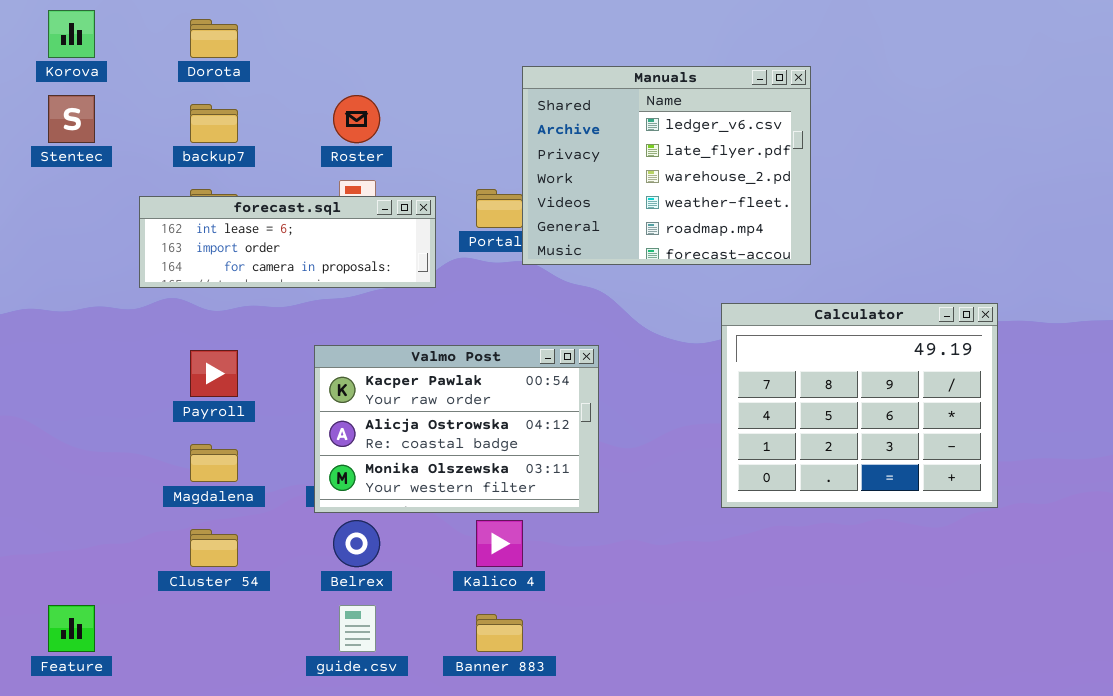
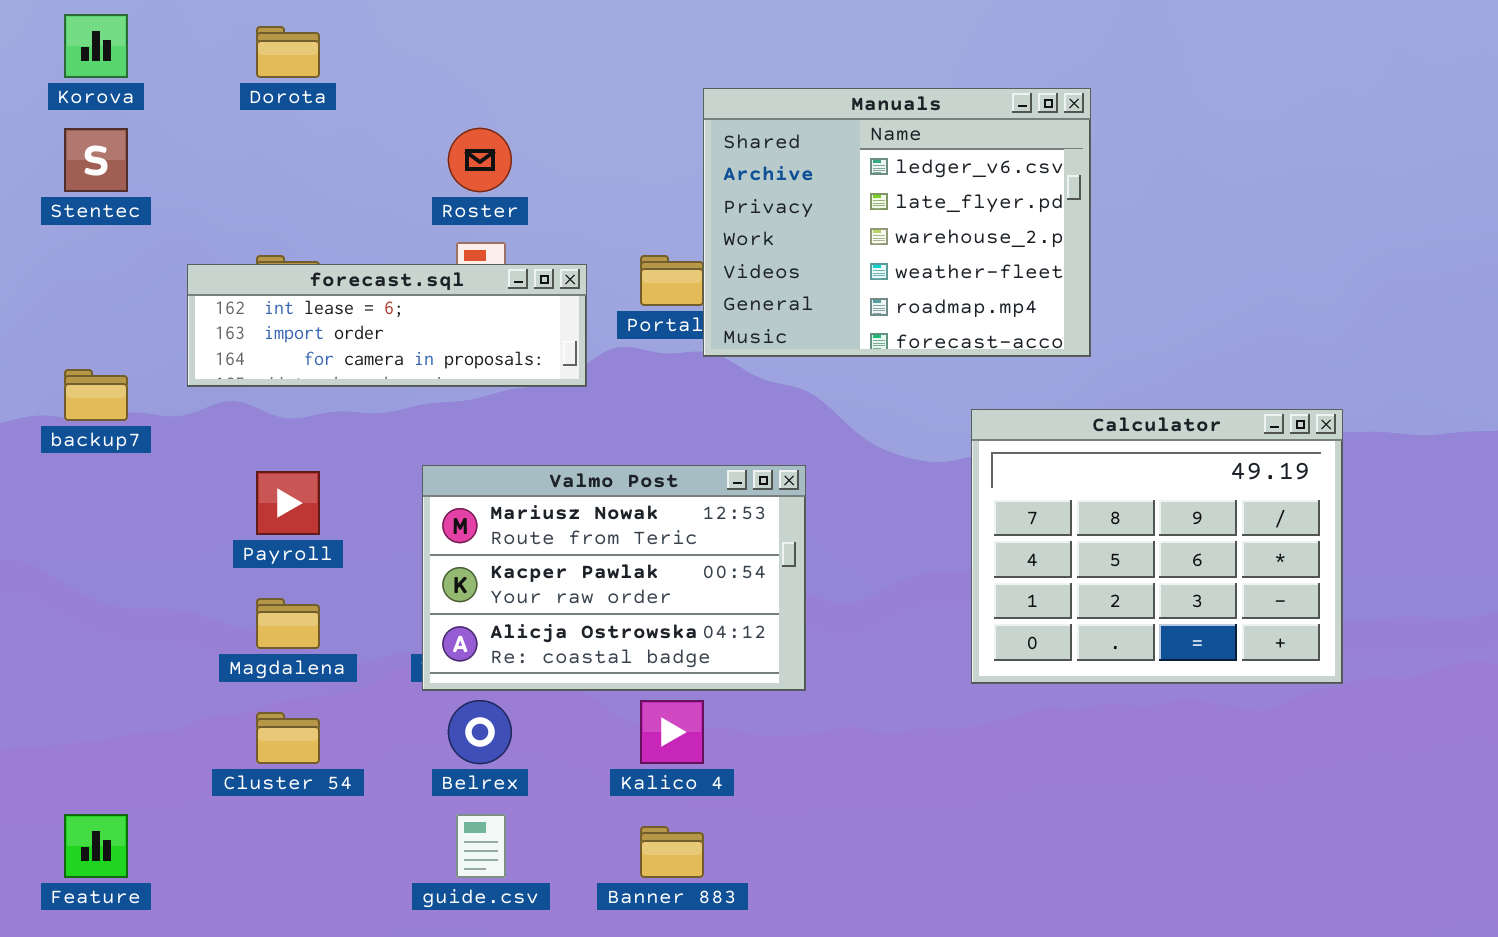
backup7: [190,104,238,143] -> [64,369,128,421], moved
Valmo Post: [314,345,599,513] -> [422,465,806,691], scrolled up 1 row

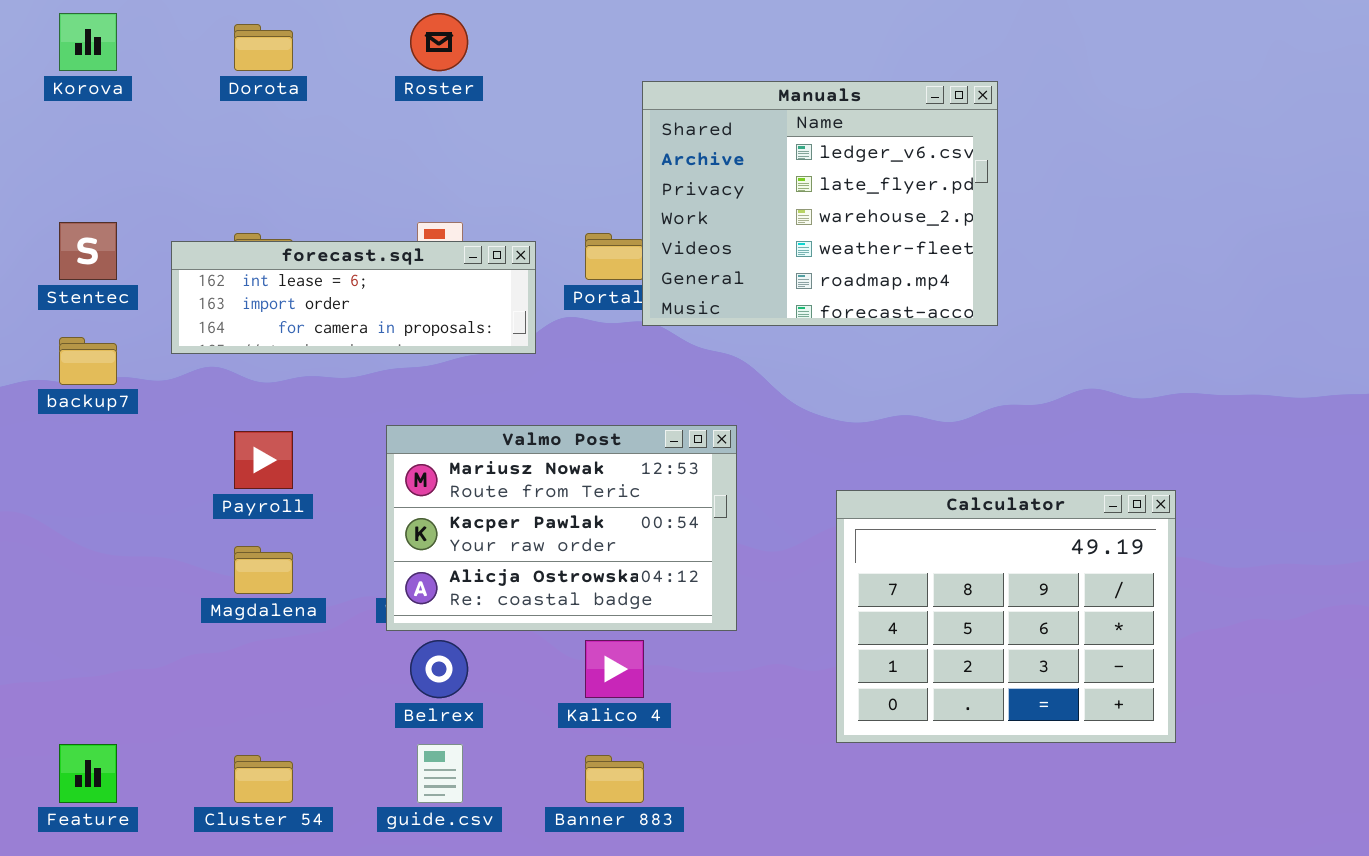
Stentec: [64,128,128,192] -> [59,222,117,280], moved
Roster: [448,128,512,192] -> [410,13,468,71], moved
Calculator: [971,409,1343,684] -> [836,490,1176,743], moved
Cluster 54: [256,712,320,764] -> [234,755,293,803], moved

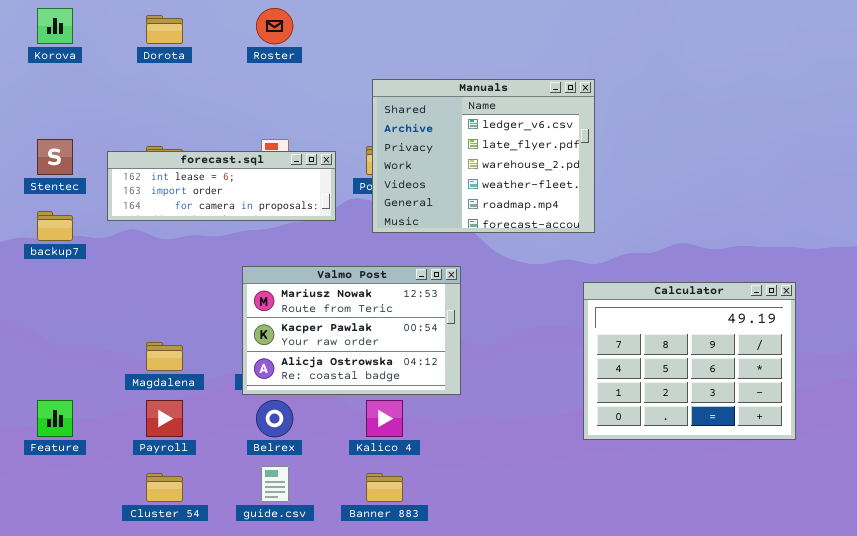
Manuals: [642,81,998,326] -> [372,79,595,233], moved
Payroll: [234,431,293,489] -> [146,400,183,437], moved
Calculator: [836,490,1176,743] -> [583,282,796,440], moved
Feature: [59,744,117,803] -> [37,400,73,437], moved

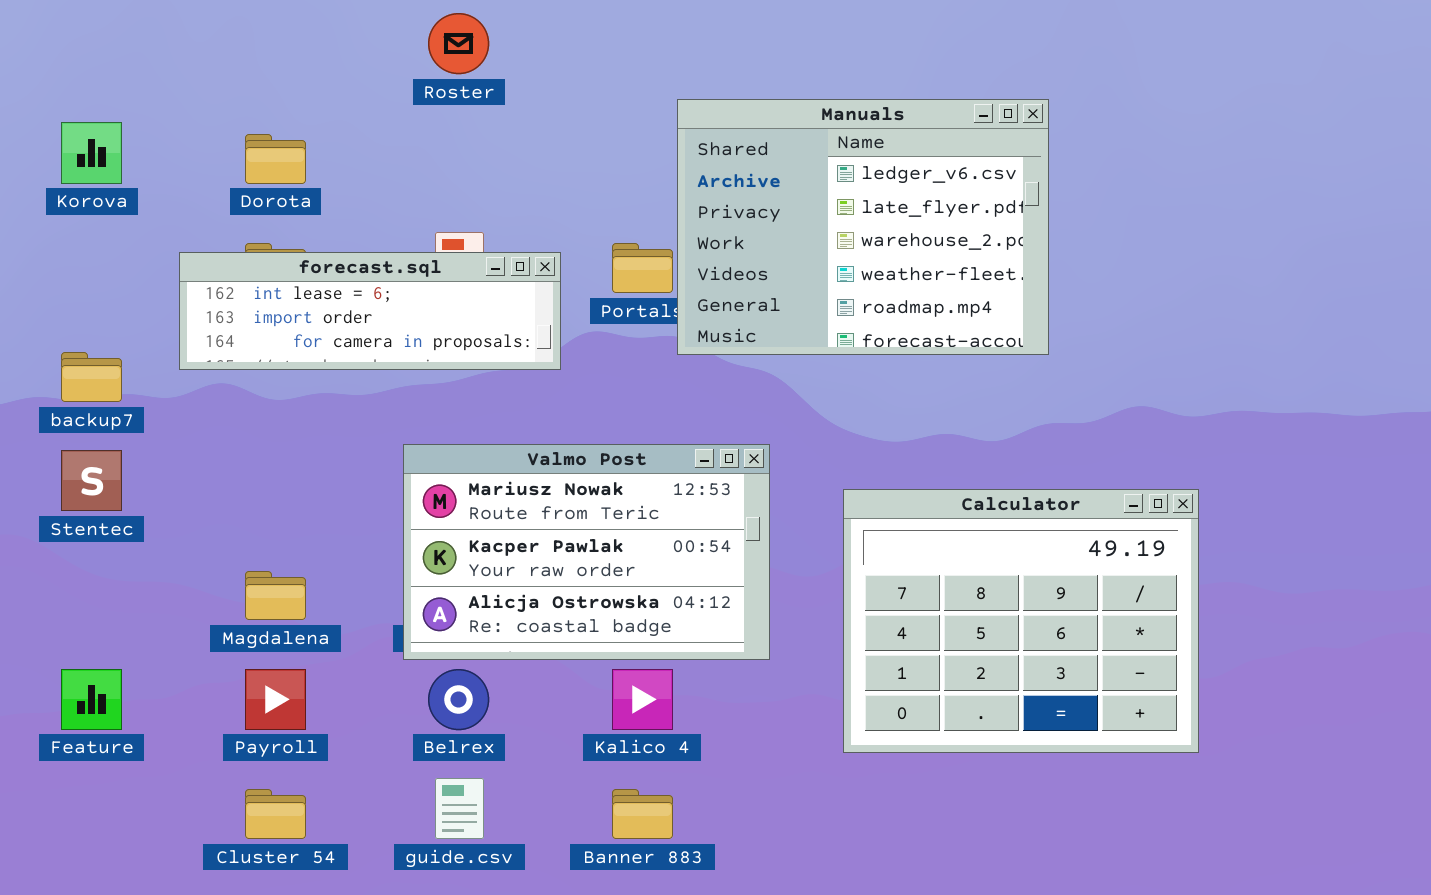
Korova: [37,8,73,44] -> [61,122,122,184], moved
Dorota: [146,15,183,44] -> [245,134,306,184], moved
Manuals: [372,79,595,233] -> [677,99,1049,355], moved
Stentec: [37,139,73,175] -> [61,450,122,511], moved
Calculator: [583,282,796,440] -> [843,489,1199,753], moved

